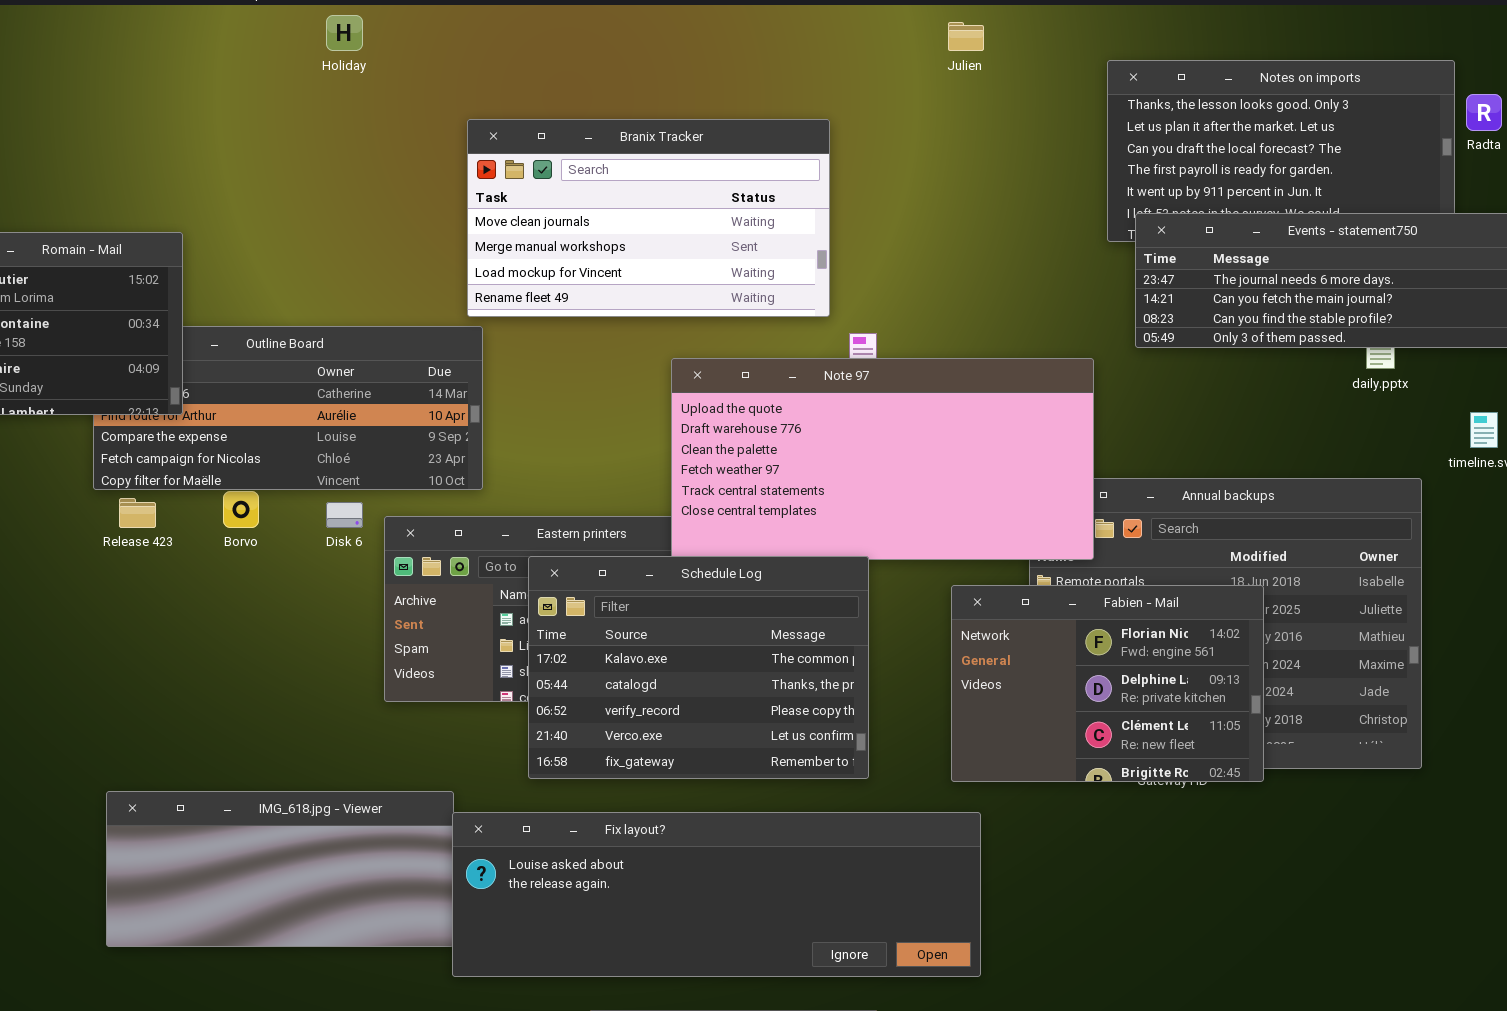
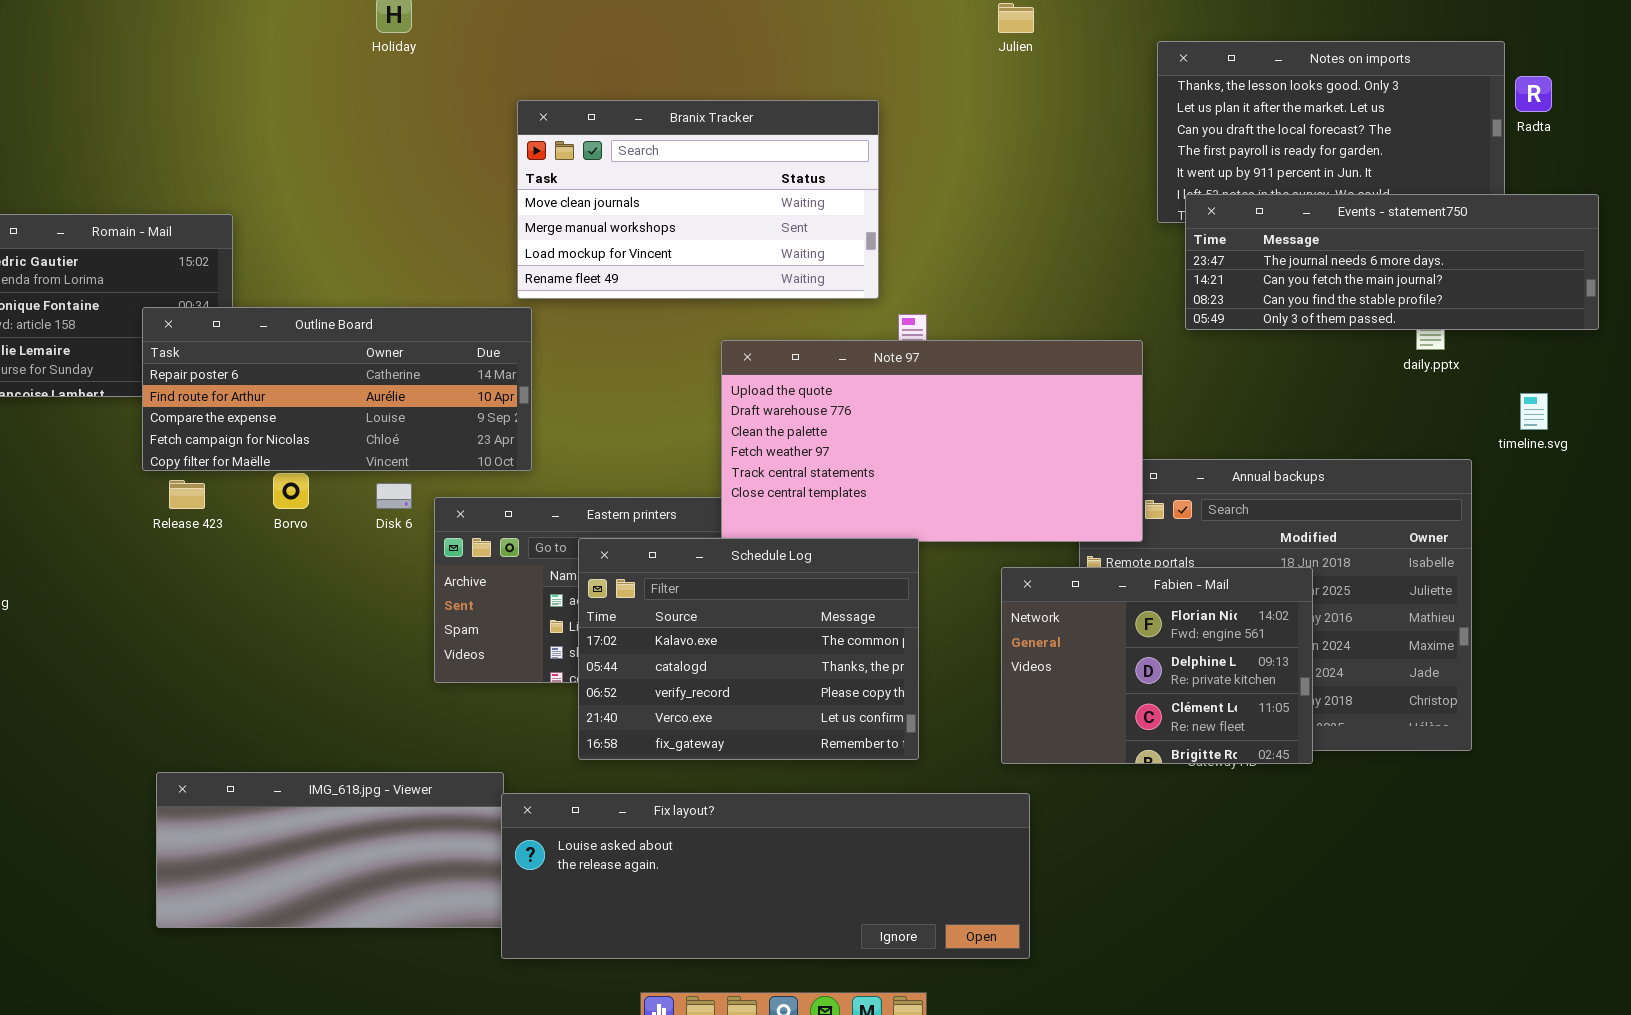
Outline Board: [93,326,483,490] -> [142,307,532,471], raised

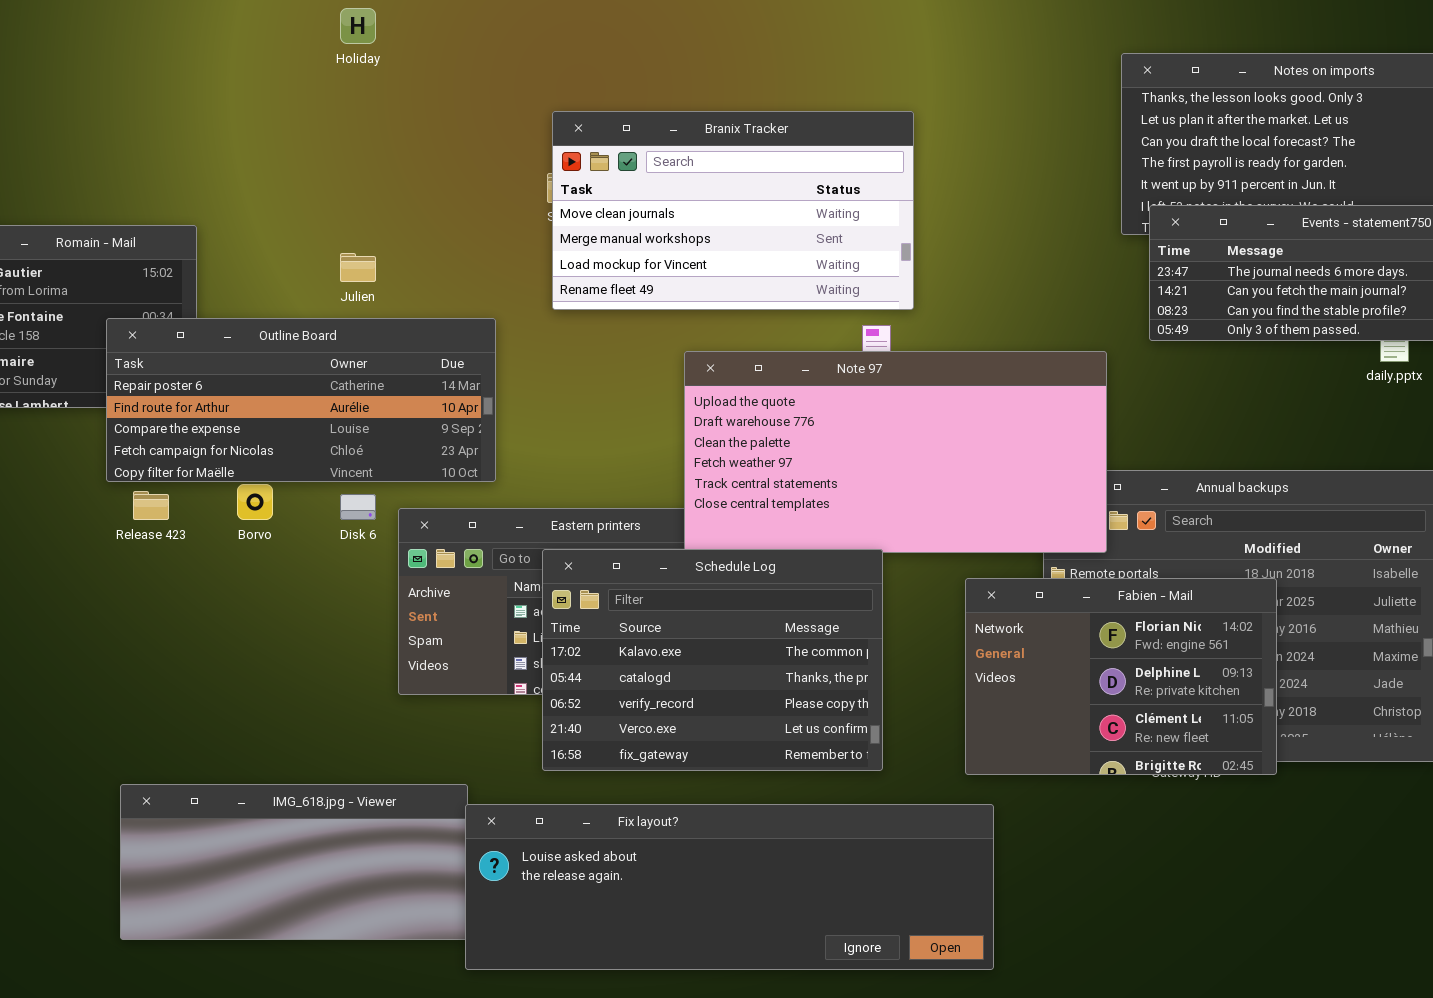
Julien: [998,3,1034,33] -> [340,253,376,282], moved
Branix Tracker: [517,100,879,299] -> [552,111,914,310], moved

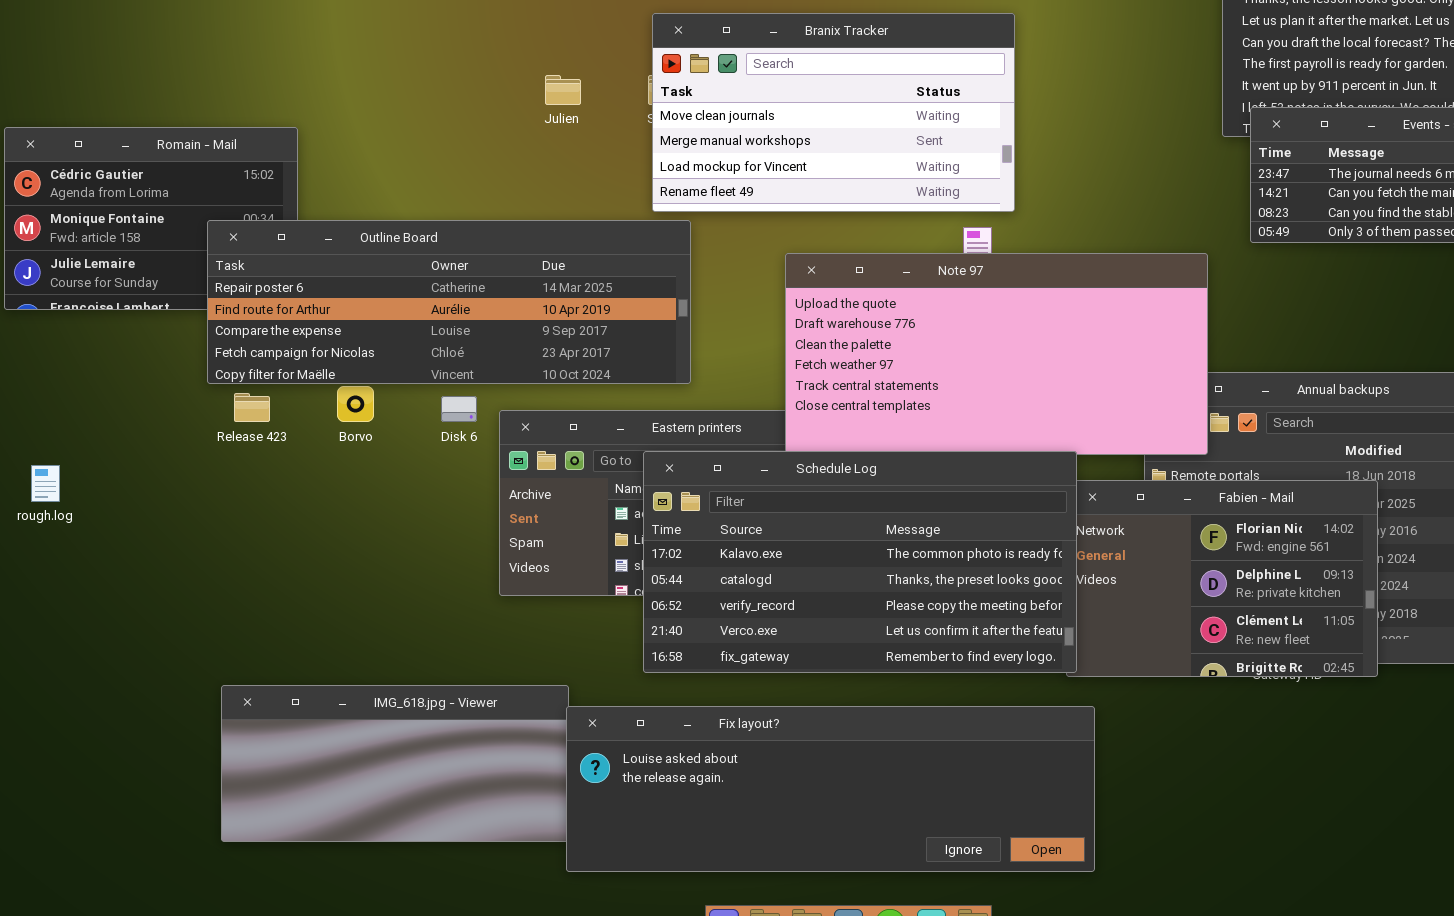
Julien: [340,253,376,282] -> [545,75,581,105], moved
Outline Board: [106,318,496,482] -> [207,220,691,384], resized
Schedule Log: [542,549,883,771] -> [643,451,1077,673], resized

